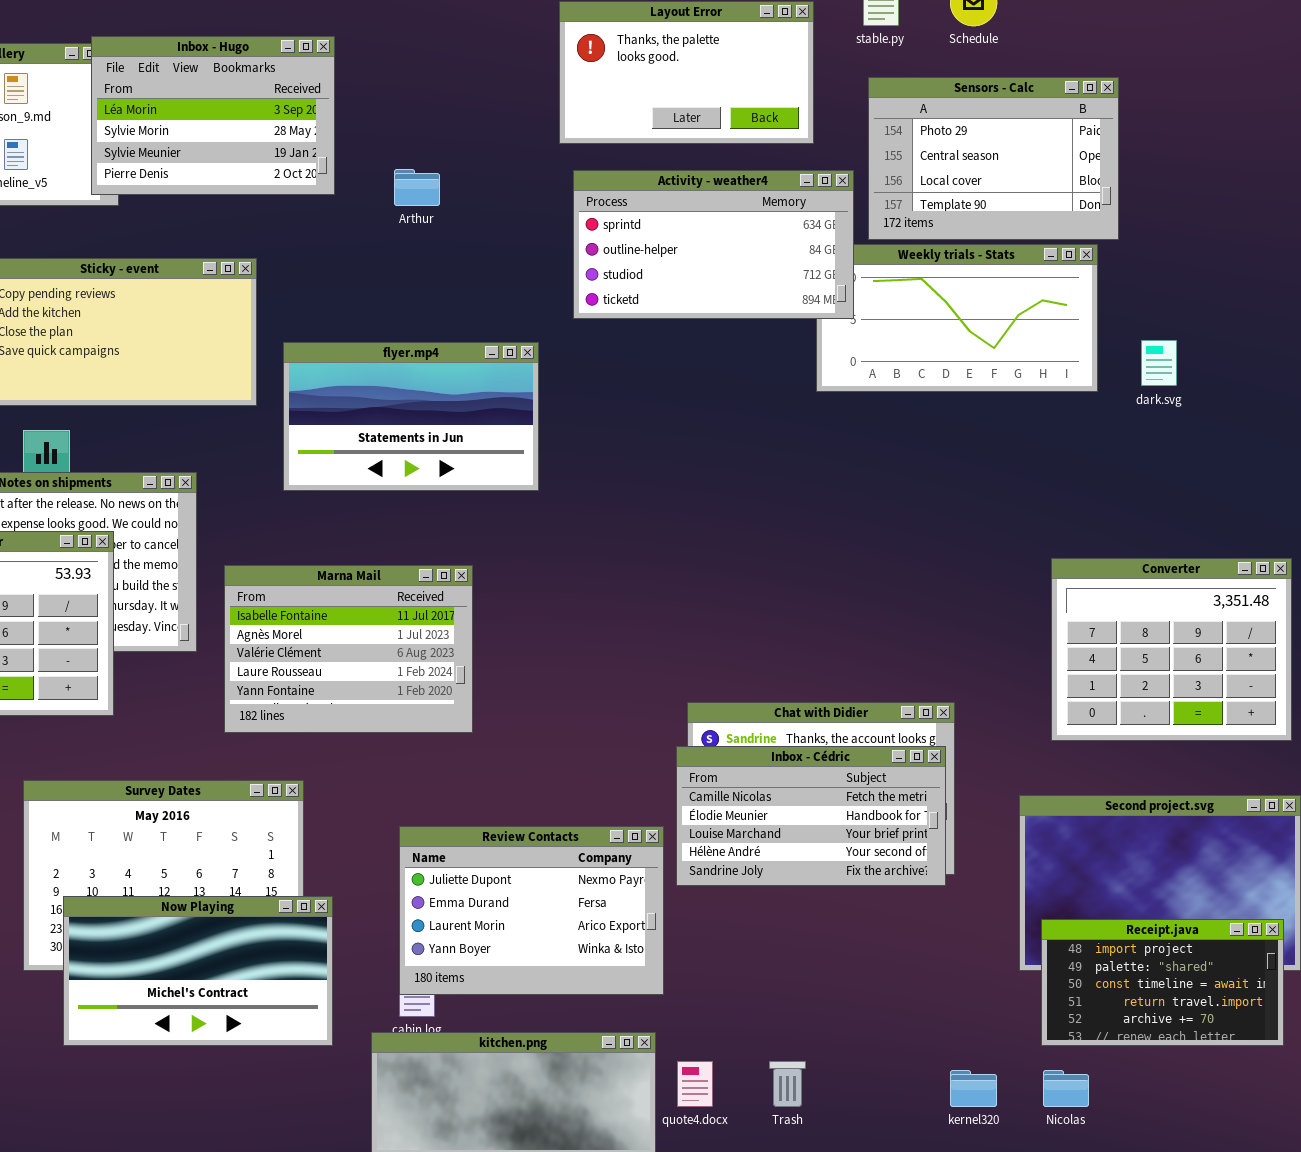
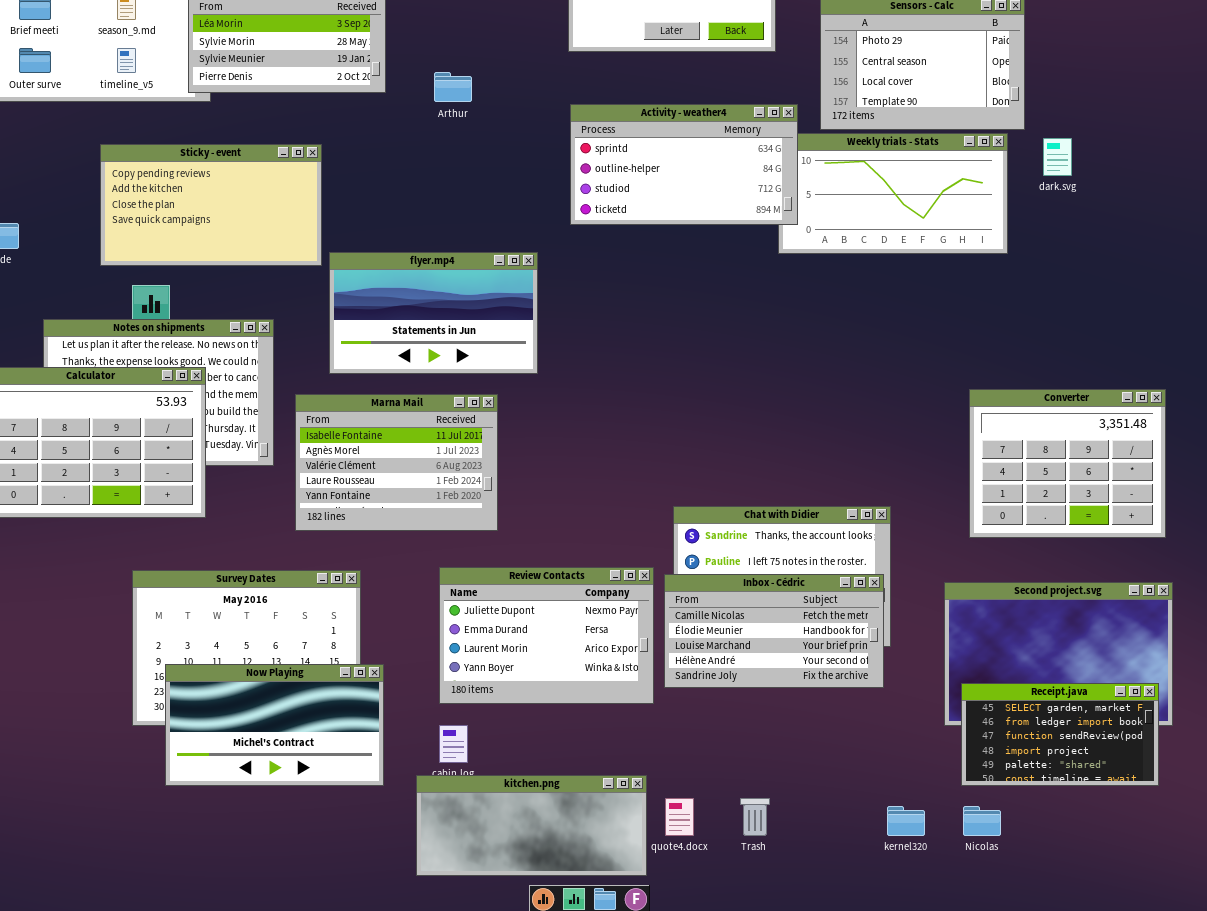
Activity - weather4: [573,170,854,319] -> [570,104,798,225], moved
dark.svg: [1141,340,1177,386] -> [1043,138,1072,176], moved
flyer.mp4: [283,342,539,491] -> [329,252,538,374], moved
Inbox - Cédric: [676,746,946,886] -> [664,574,884,688], moved
Review Contacts: [399,826,664,995] -> [439,567,654,704], moved
Receipt.java: [1041,919,1284,1046] -> [961,683,1159,786], scrolled up 3 rows

